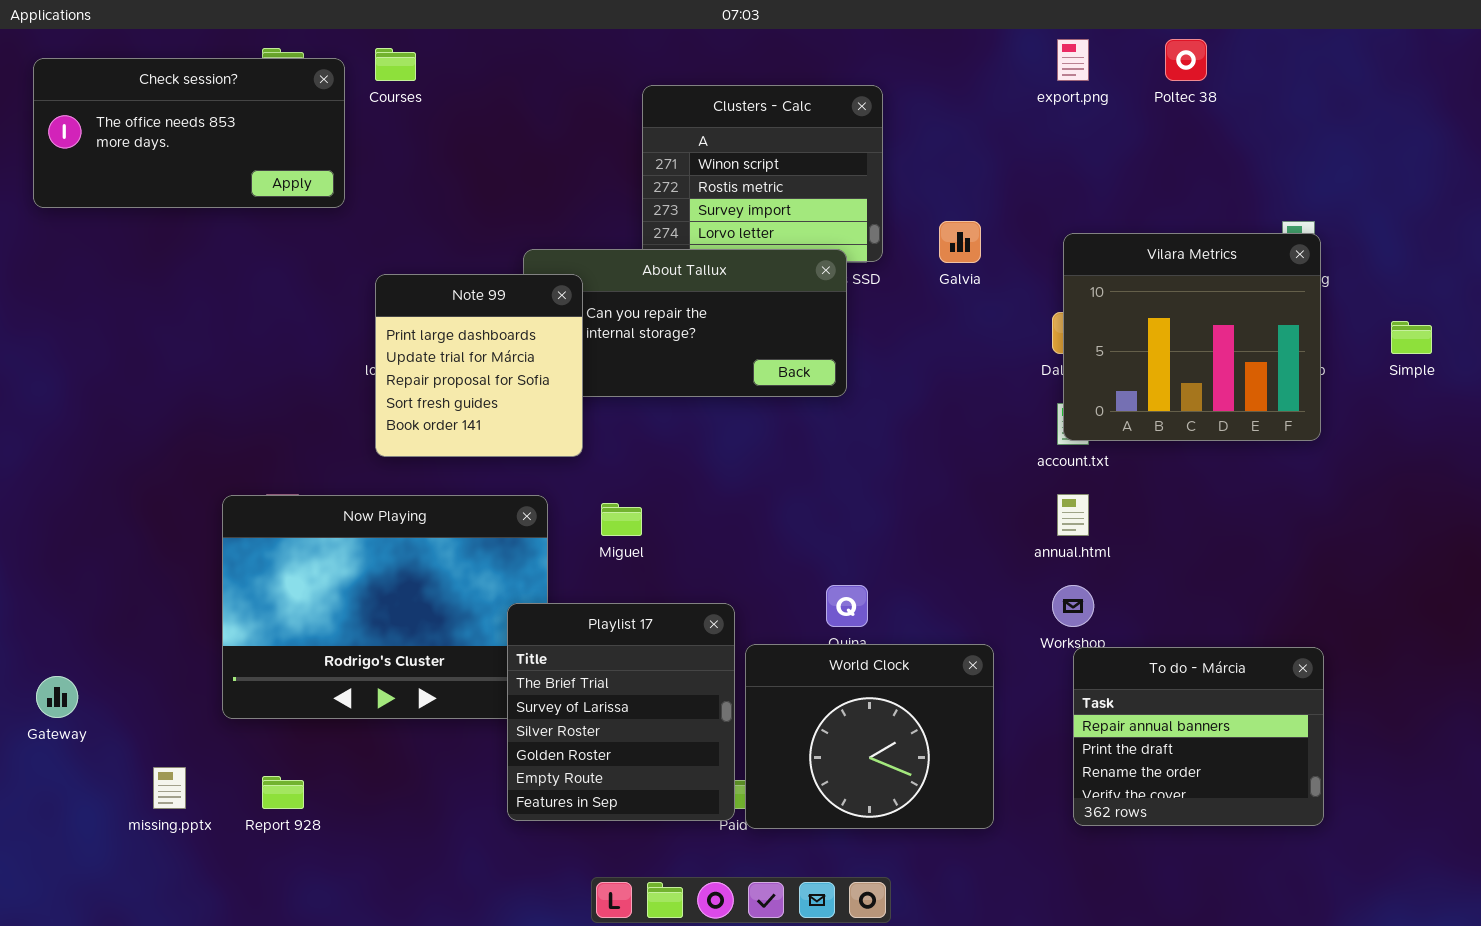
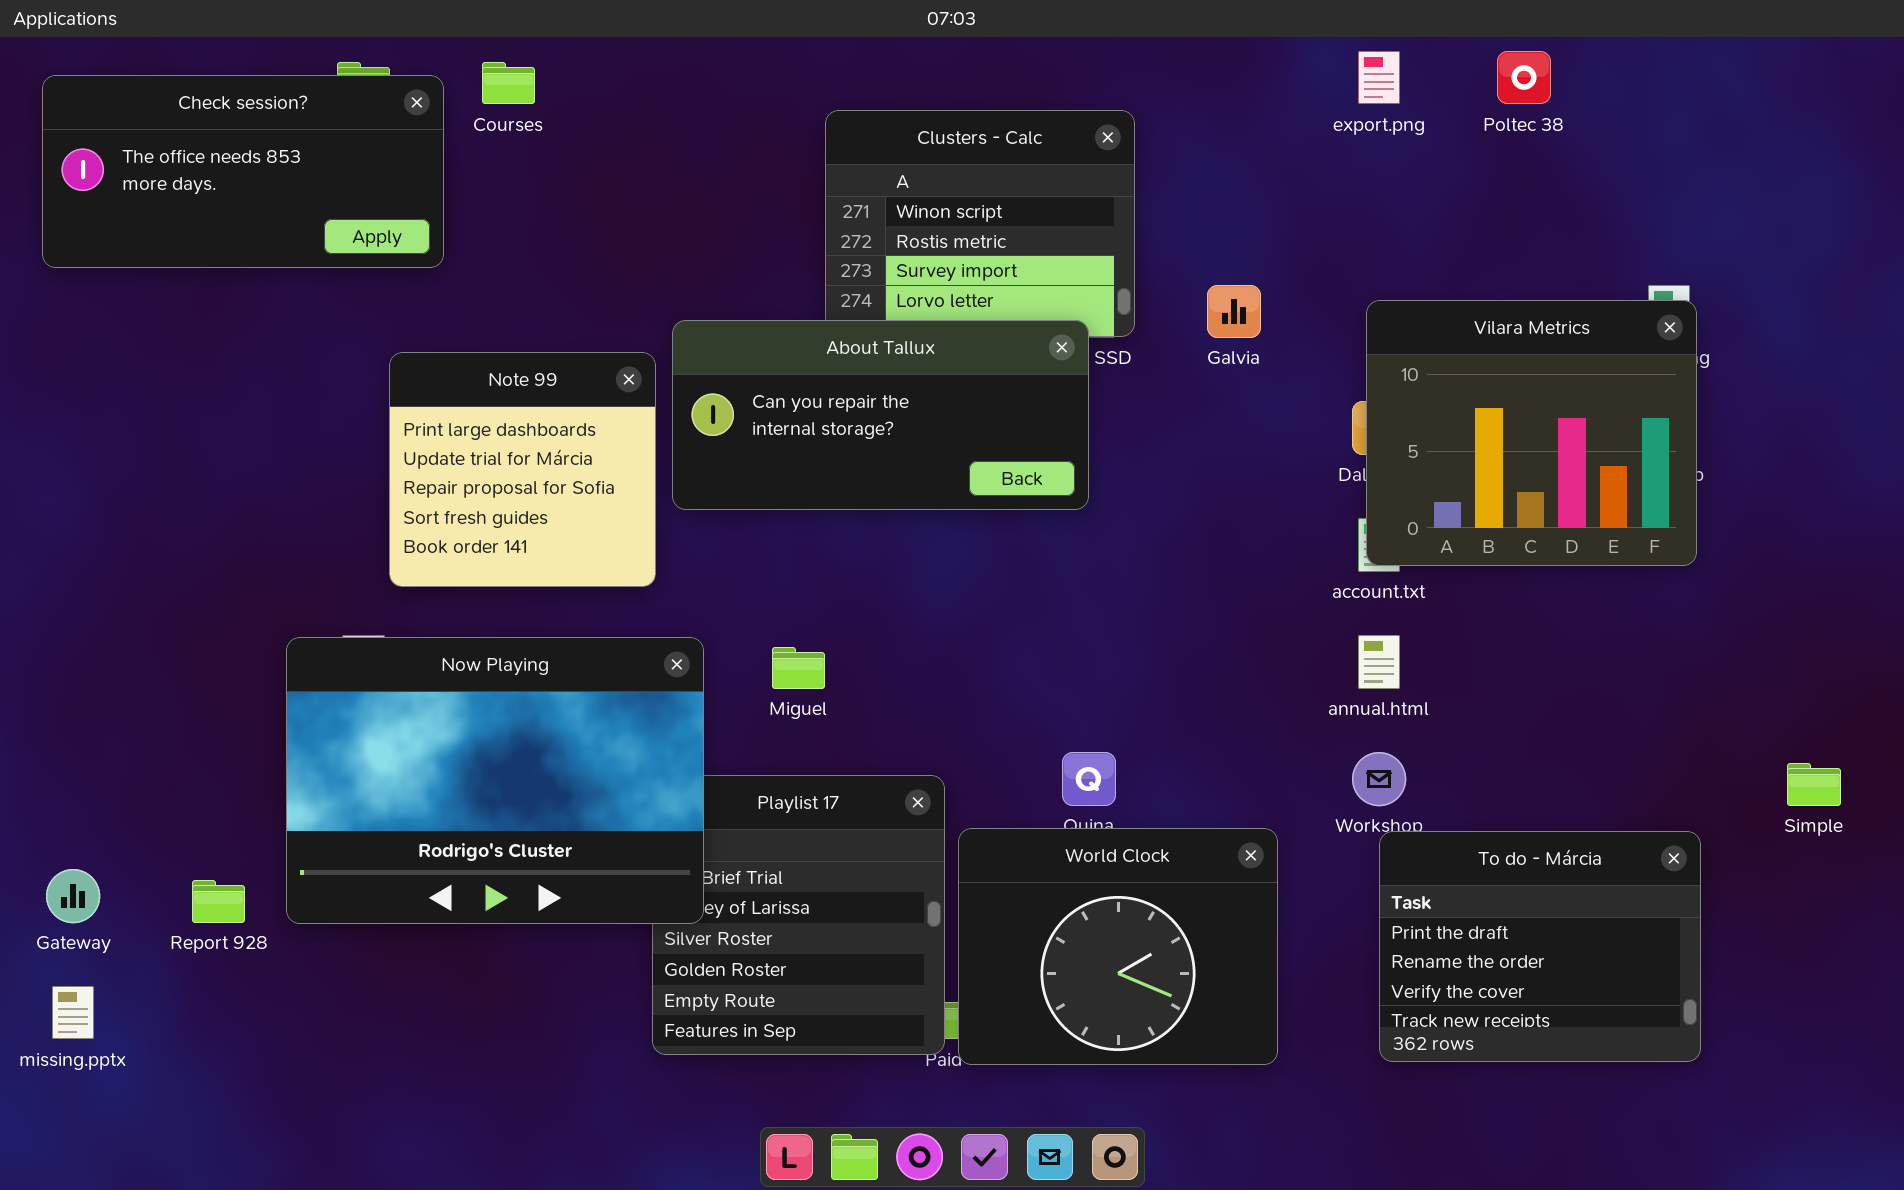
Note 99: [375,274,583,457] -> [389,352,656,587], moved
Simple: [1391,321,1432,354] -> [1787,763,1841,806], moved
Now Playing: [222,495,548,719] -> [286,637,704,924], raised
To do - Márcia: [1073,647,1324,826] -> [1379,831,1701,1062], scrolled down 1 row
missing.pptx: [153,767,186,809] -> [52,986,94,1039], moved
Report 928: [262,776,304,809] -> [192,880,245,923], moved

